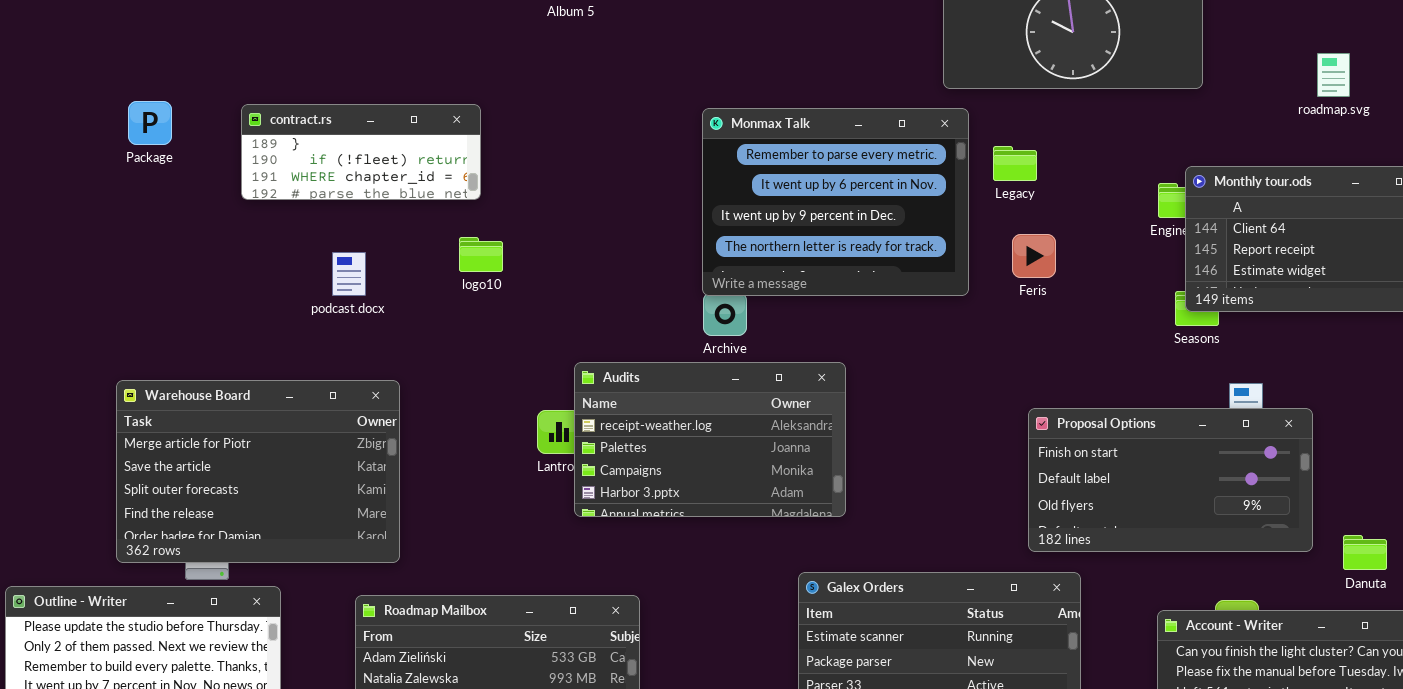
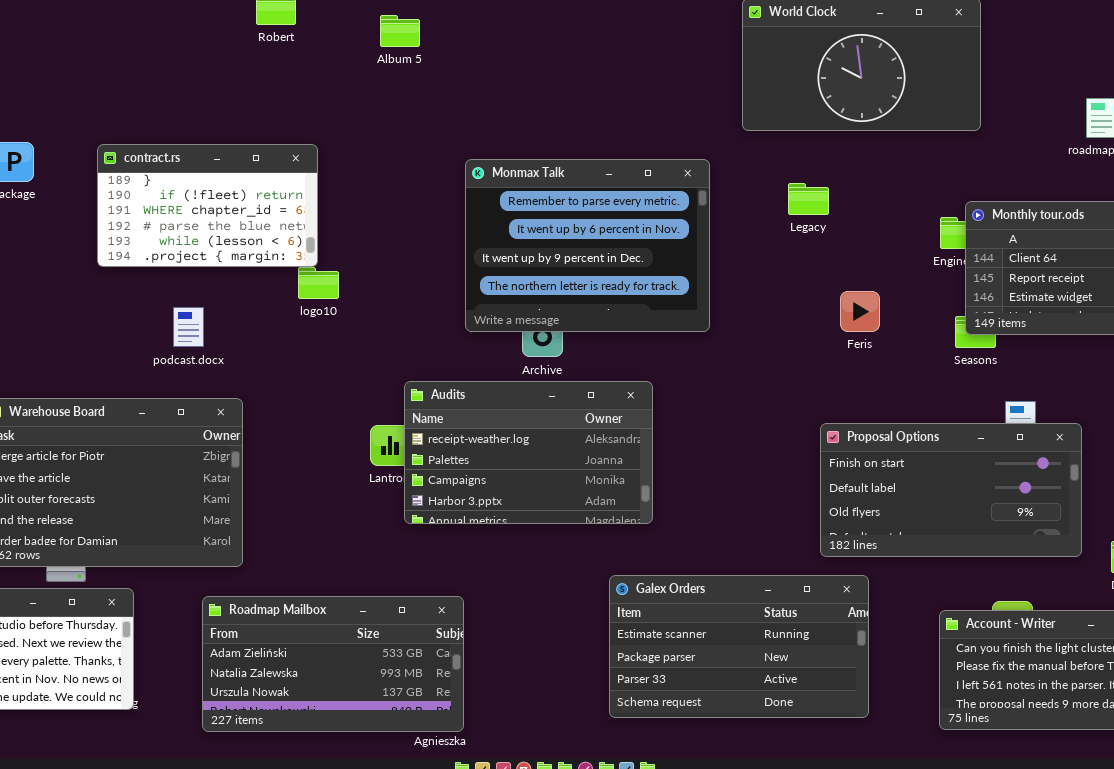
contract.rs: [241,104,481,200] -> [97,144,318,267], resized
Monmax Talk: [702,108,969,296] -> [465,159,710,332], moved
Feris: [1012,234,1056,278] -> [840,291,880,332], moved
podcast.docx: [332,252,366,296] -> [173,307,204,347], moved

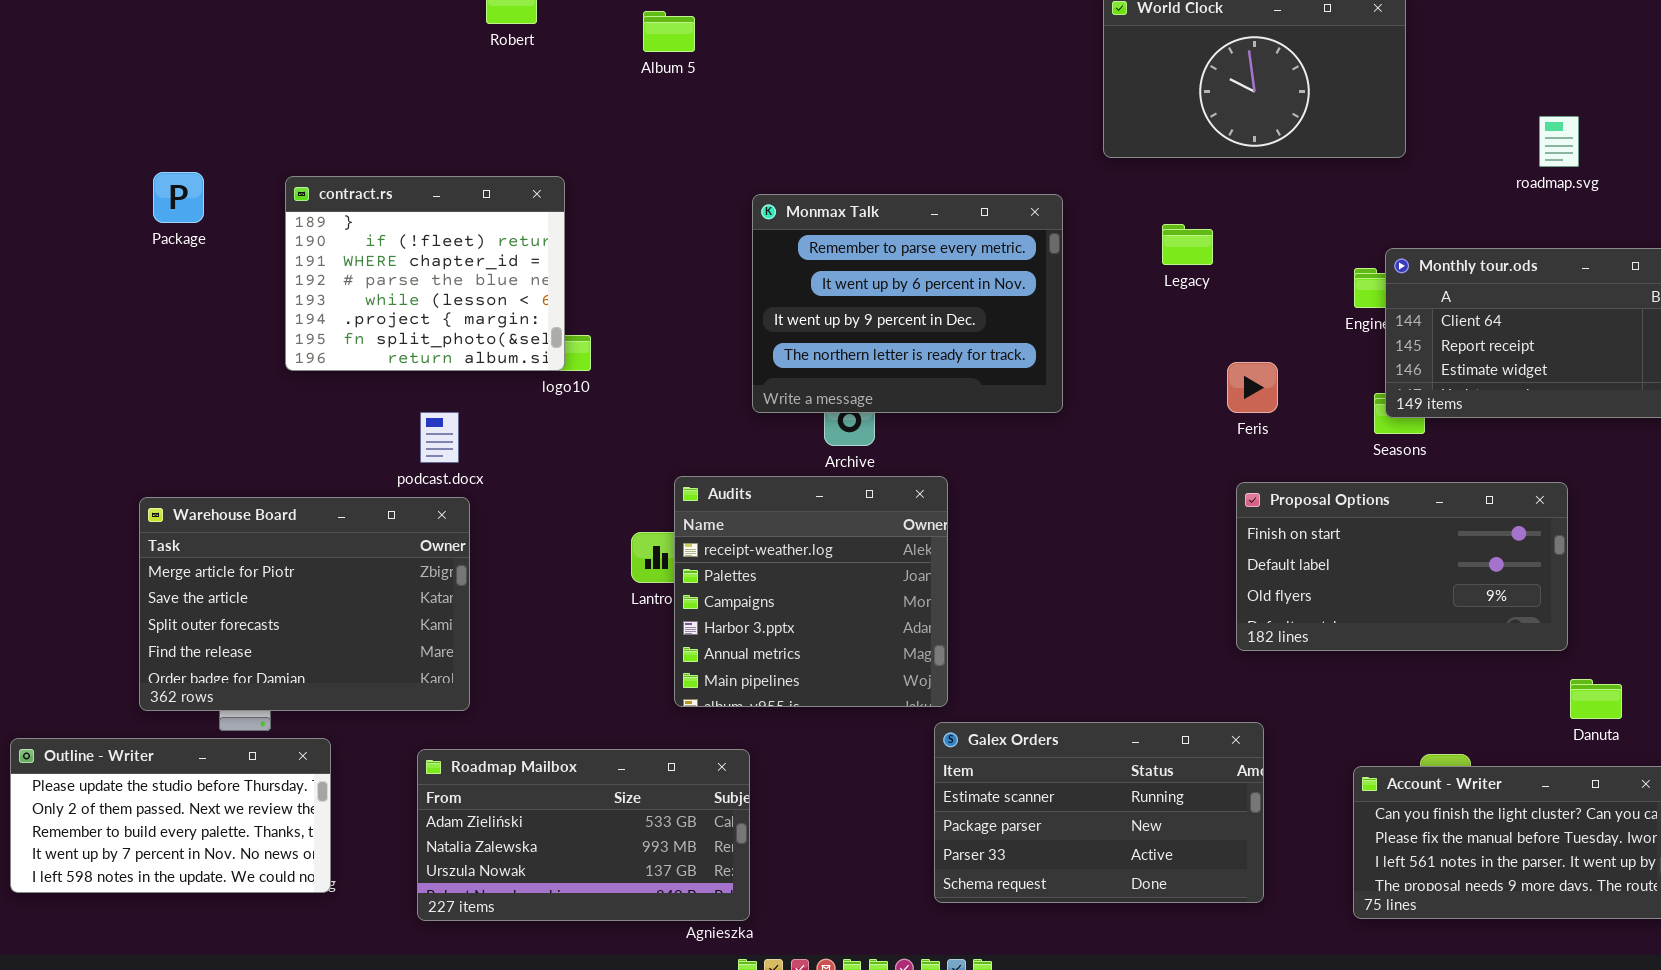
contract.rs: [97,144,318,267] -> [285,176,565,371], resized
podcast.docx: [173,307,204,347] -> [420,412,459,463], moved
Audits: [404,381,653,524] -> [674,476,948,707], resized
Proposal Options: [820,423,1082,557] -> [1236,482,1568,651], moved

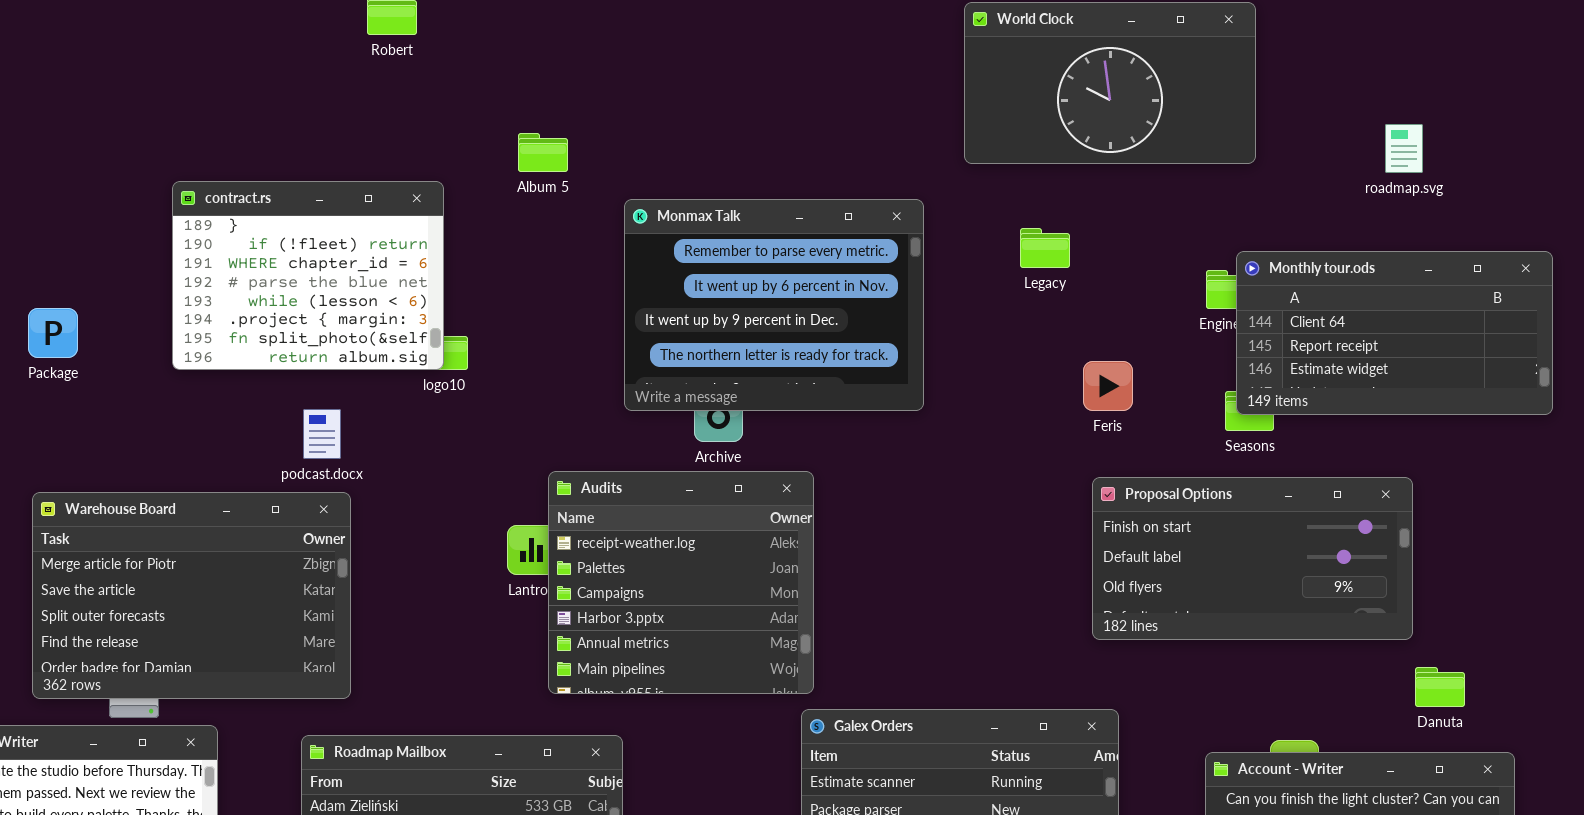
Album 5: [643,11,695,52] -> [518,133,568,172], moved
Package: [153,172,204,223] -> [28,308,78,358], moved

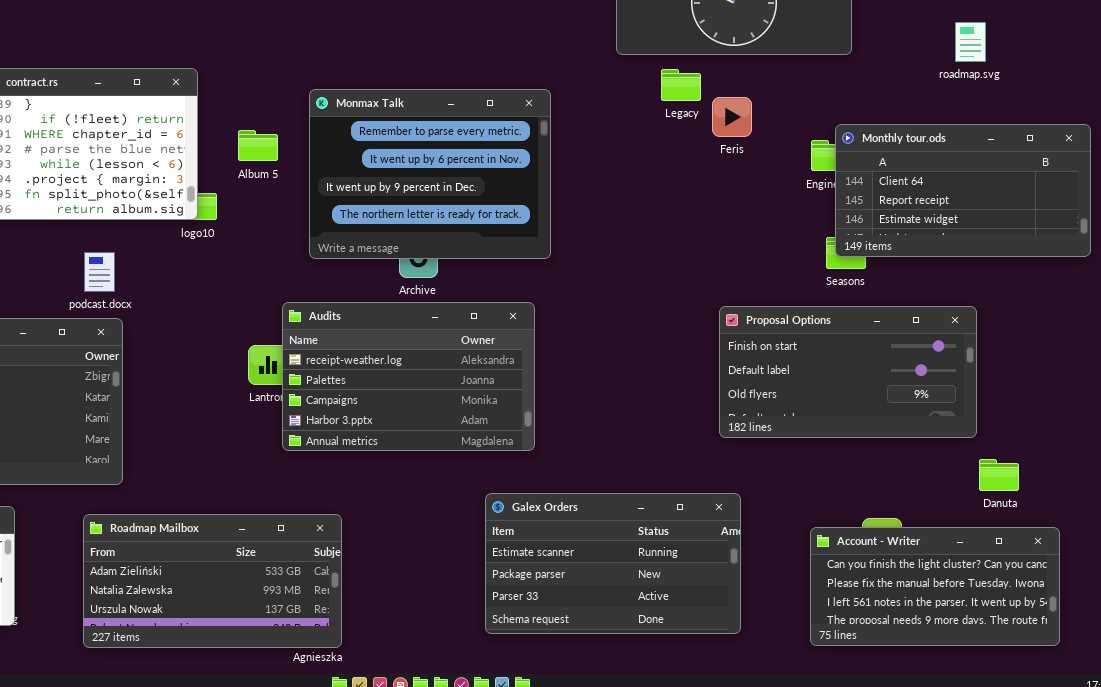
Album 5: [518,133,568,172] -> [238,130,278,161], moved
Monmax Talk: [624,199,924,411] -> [309,89,551,259], moved
Legacy: [1020,228,1070,268] -> [661,69,701,101], moved
Feris: [1083,361,1133,411] -> [712,97,752,137], moved
Audits: [548,471,814,694] -> [282,302,535,451], resized

